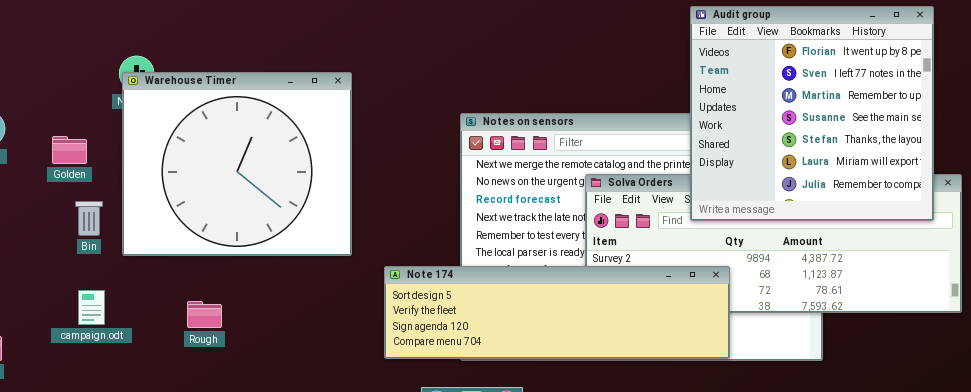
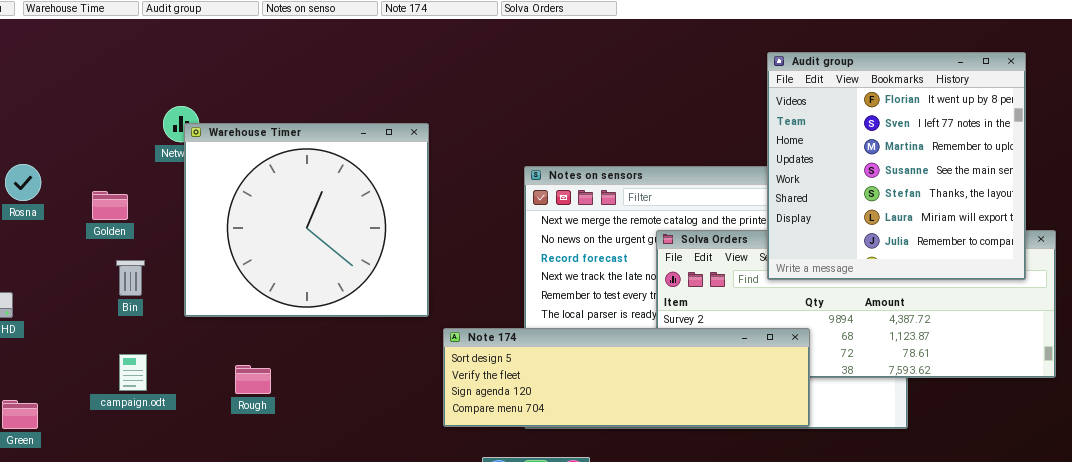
Warehouse Timer: [122,72,352,256] -> [184,123,429,317], moved

